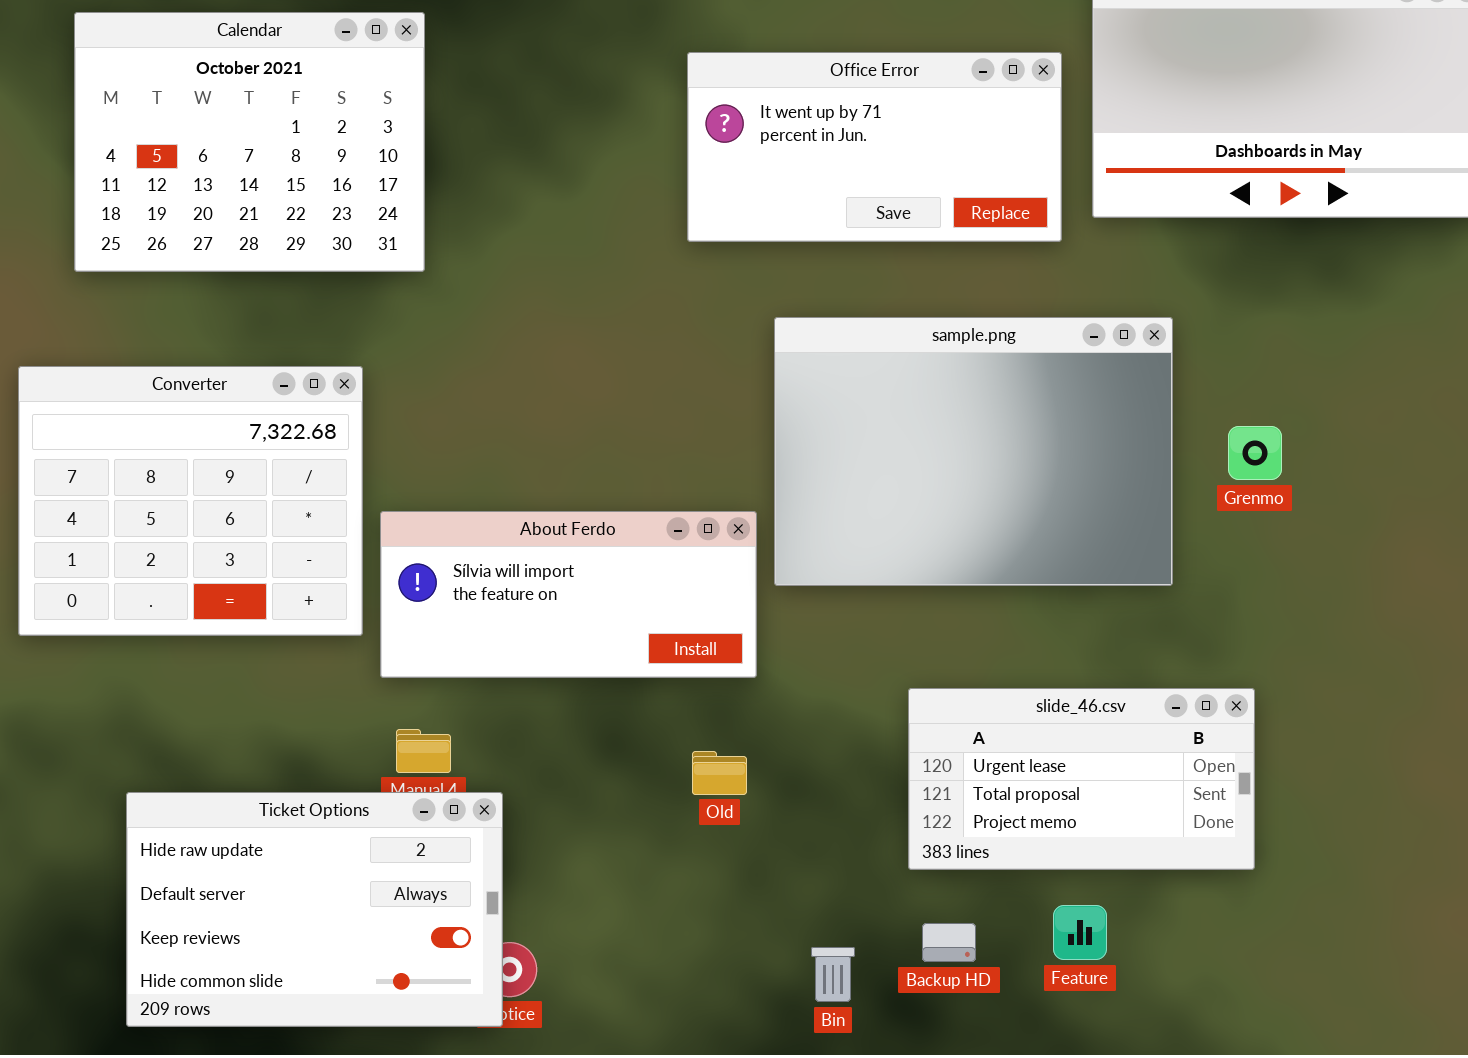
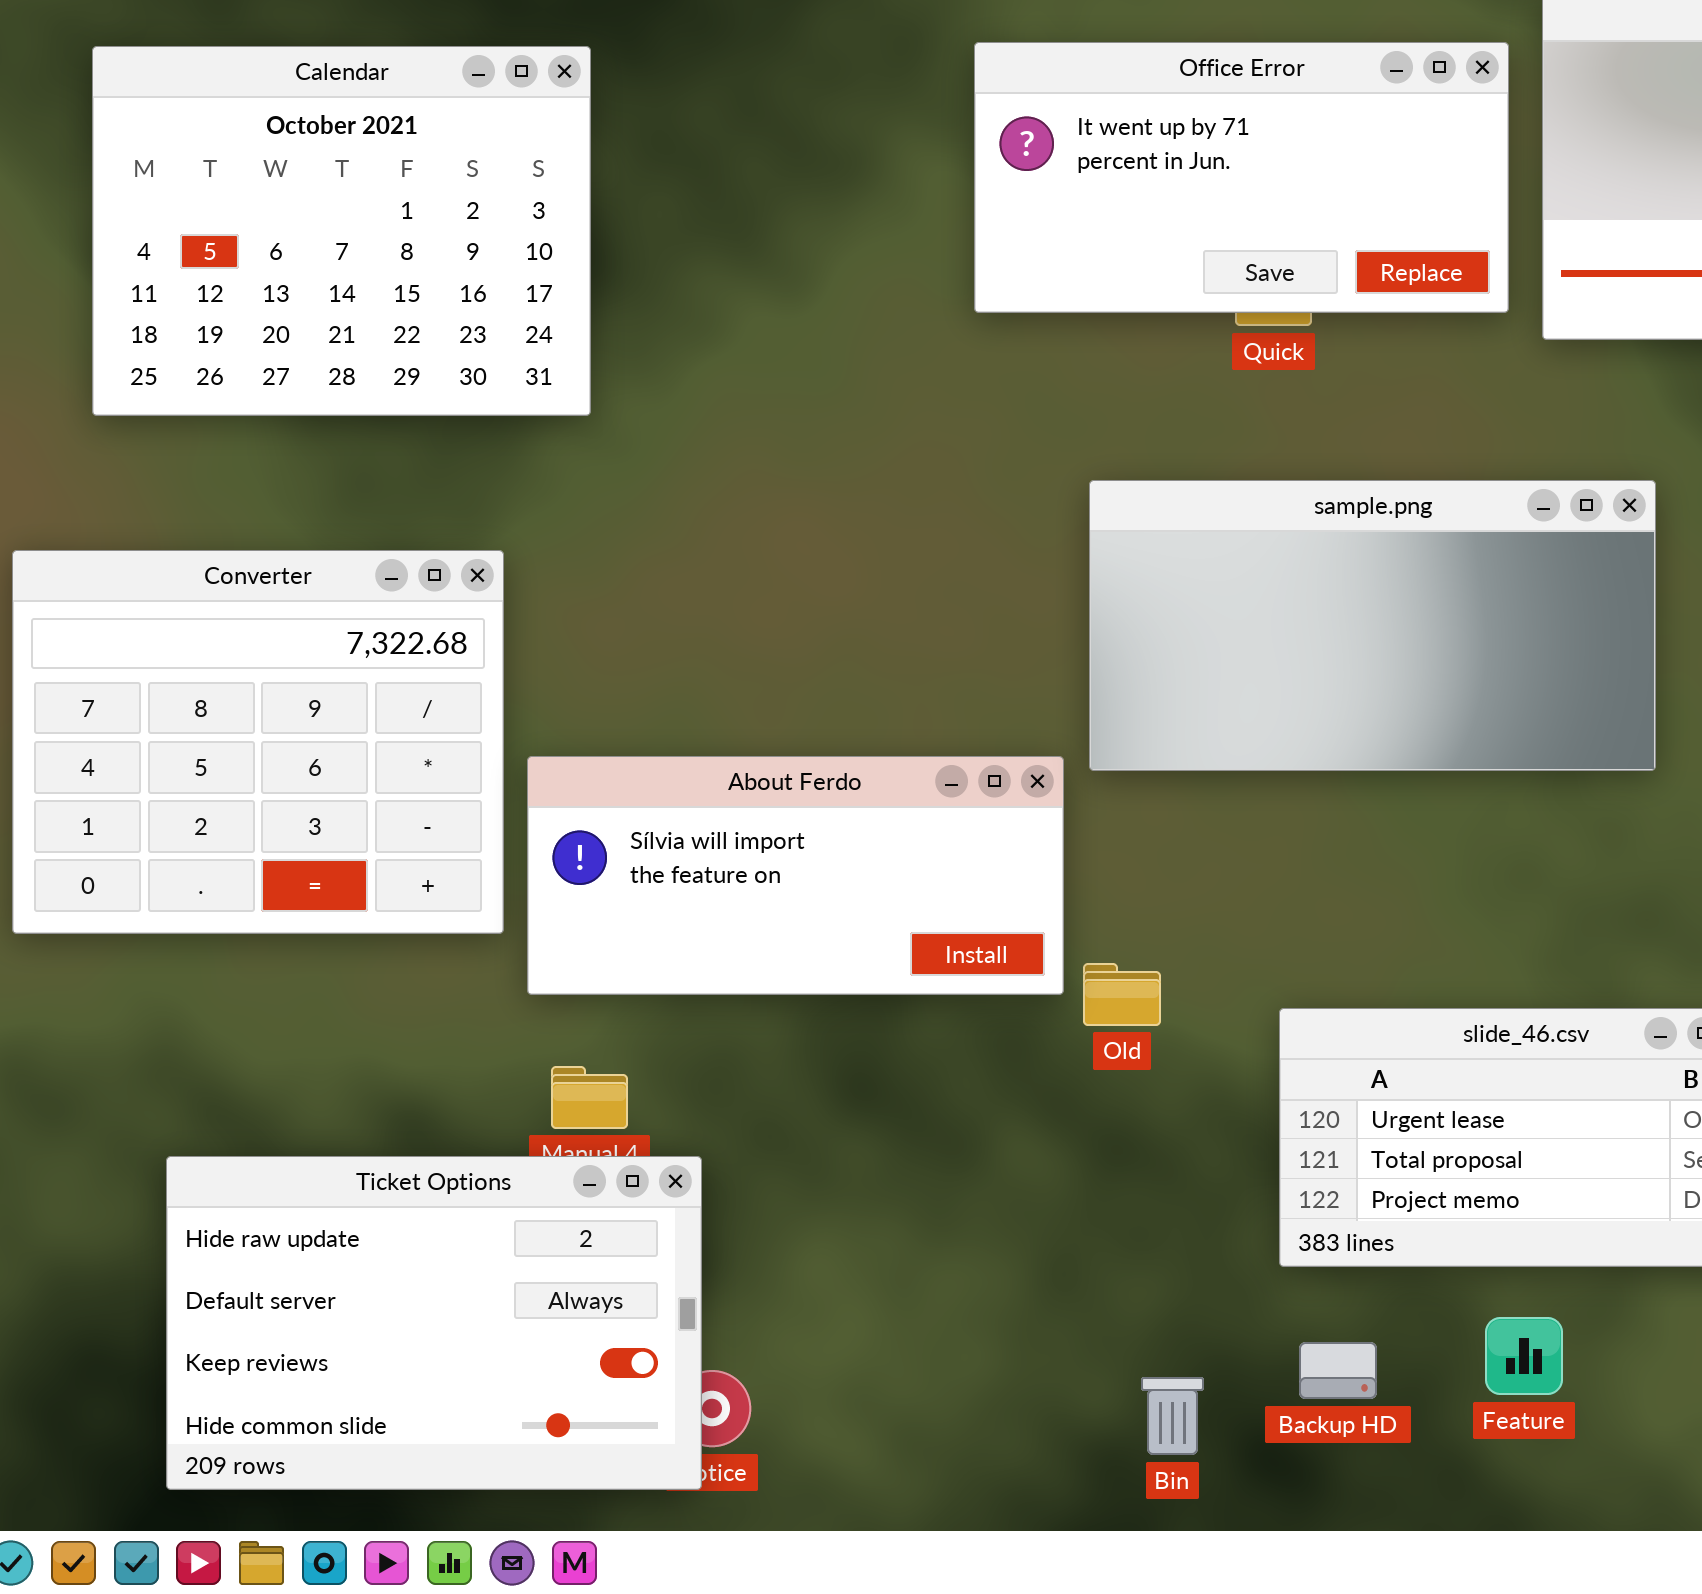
Office Error: [687,52,1062,242] -> [974,42,1509,313], moved
sample.png: [774,317,1173,586] -> [1089,480,1656,771], resized
Old: [692,751,747,795] -> [1083,963,1161,1026], moved

